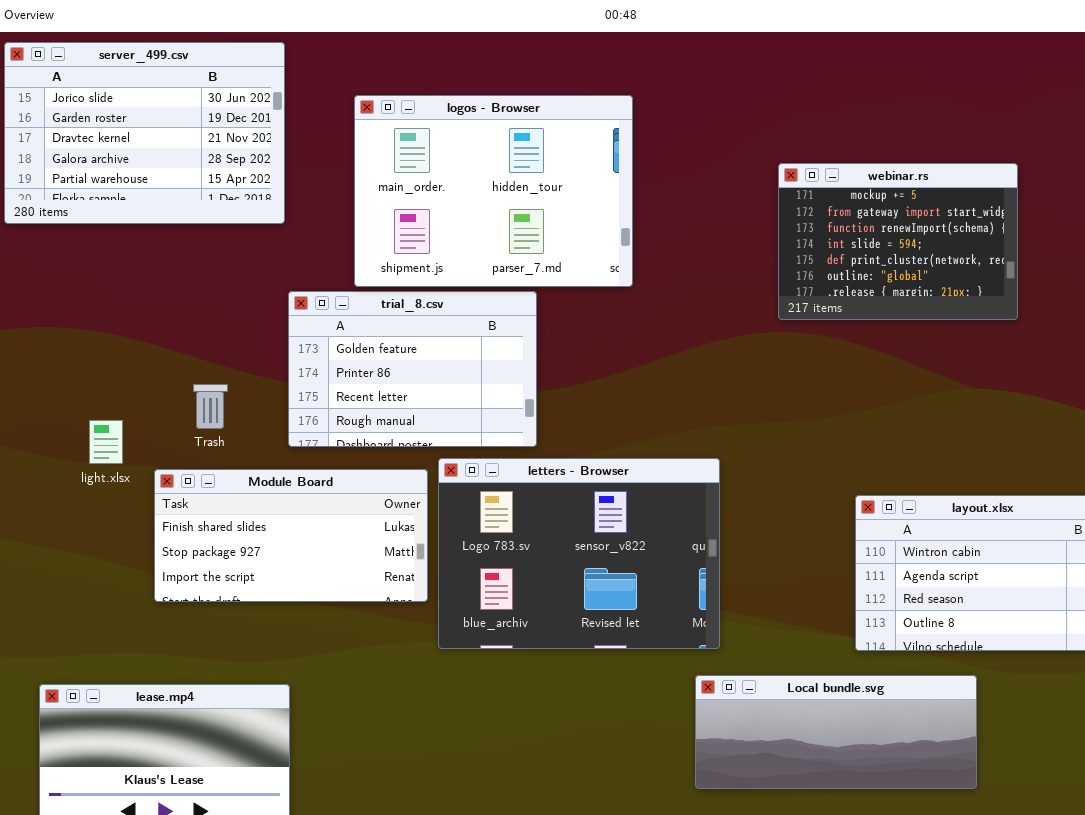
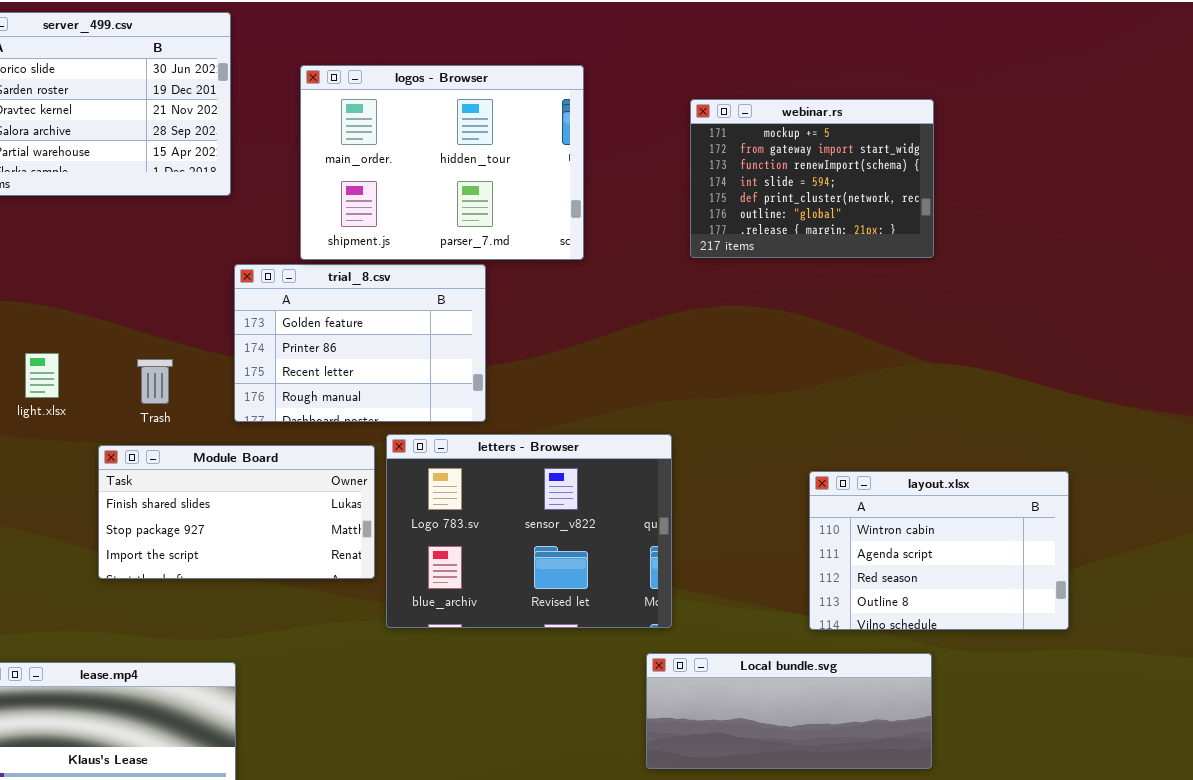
webinar.rs: [778,163,1018,320] -> [690,99,934,258], moved
light.xlsx: [89,420,123,464] -> [25,353,59,398], moved

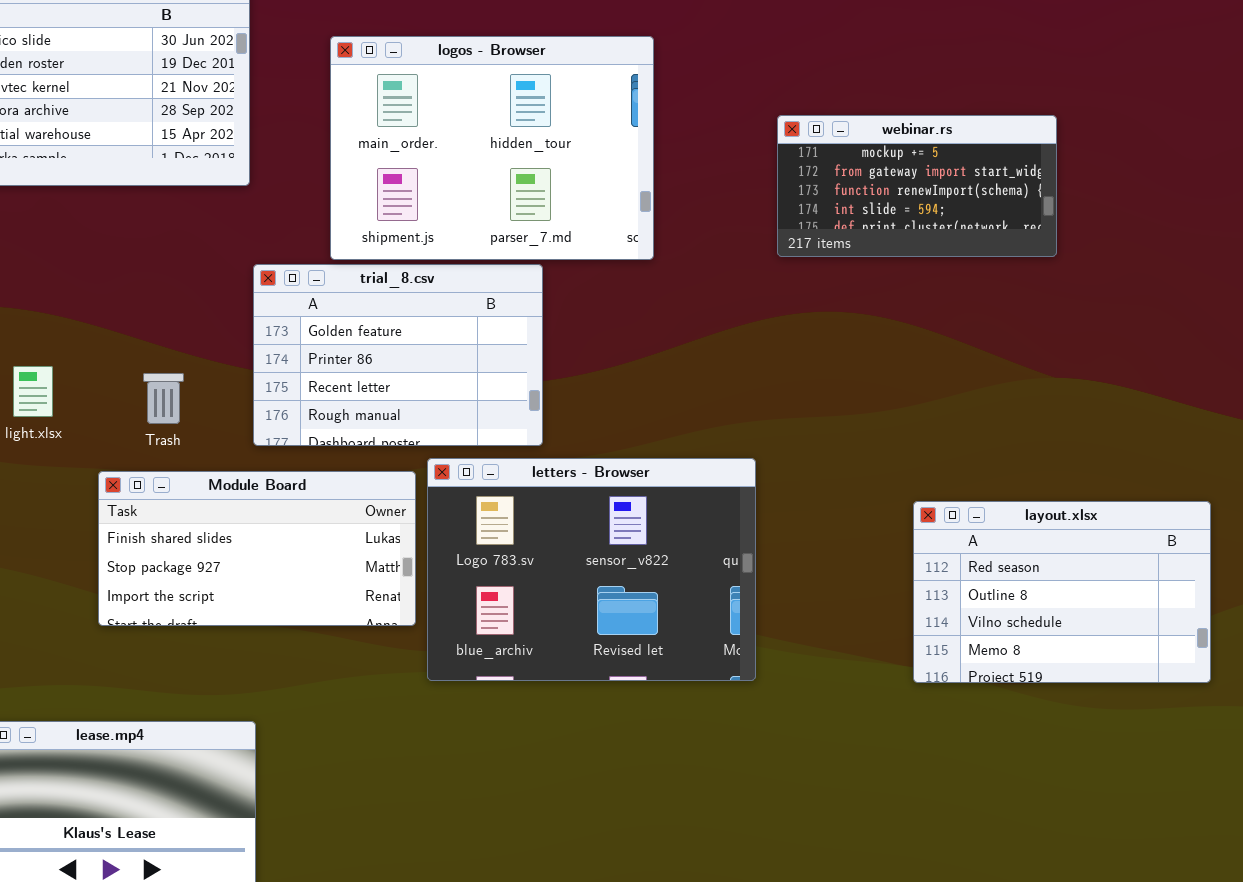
webinar.rs: [690,99,934,258] -> [777,115,1057,257], resized
layout.xlsx: [809,471,1069,630] -> [913,501,1211,683], scrolled down 2 rows
Local bundle.svg: [646,653,932,769] -> none, closed

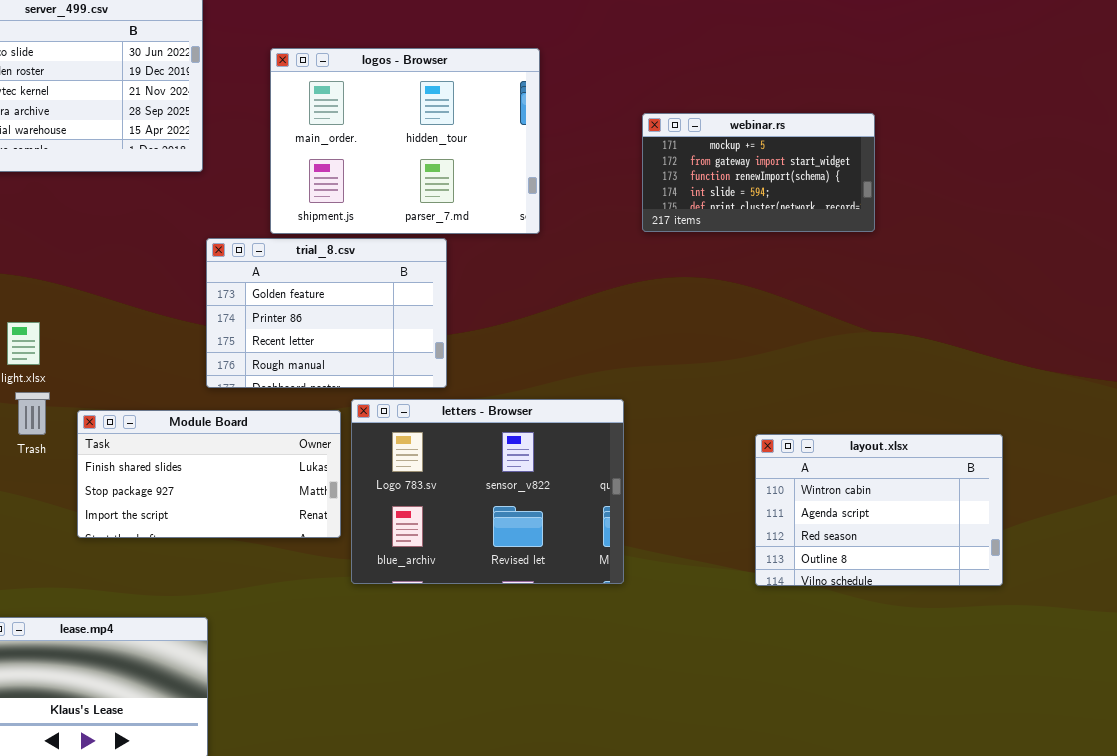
Trash: [143,373,184,424] -> [15,392,50,435], moved
layout.xlsx: [913,501,1211,683] -> [755,434,1003,586], scrolled up 2 rows

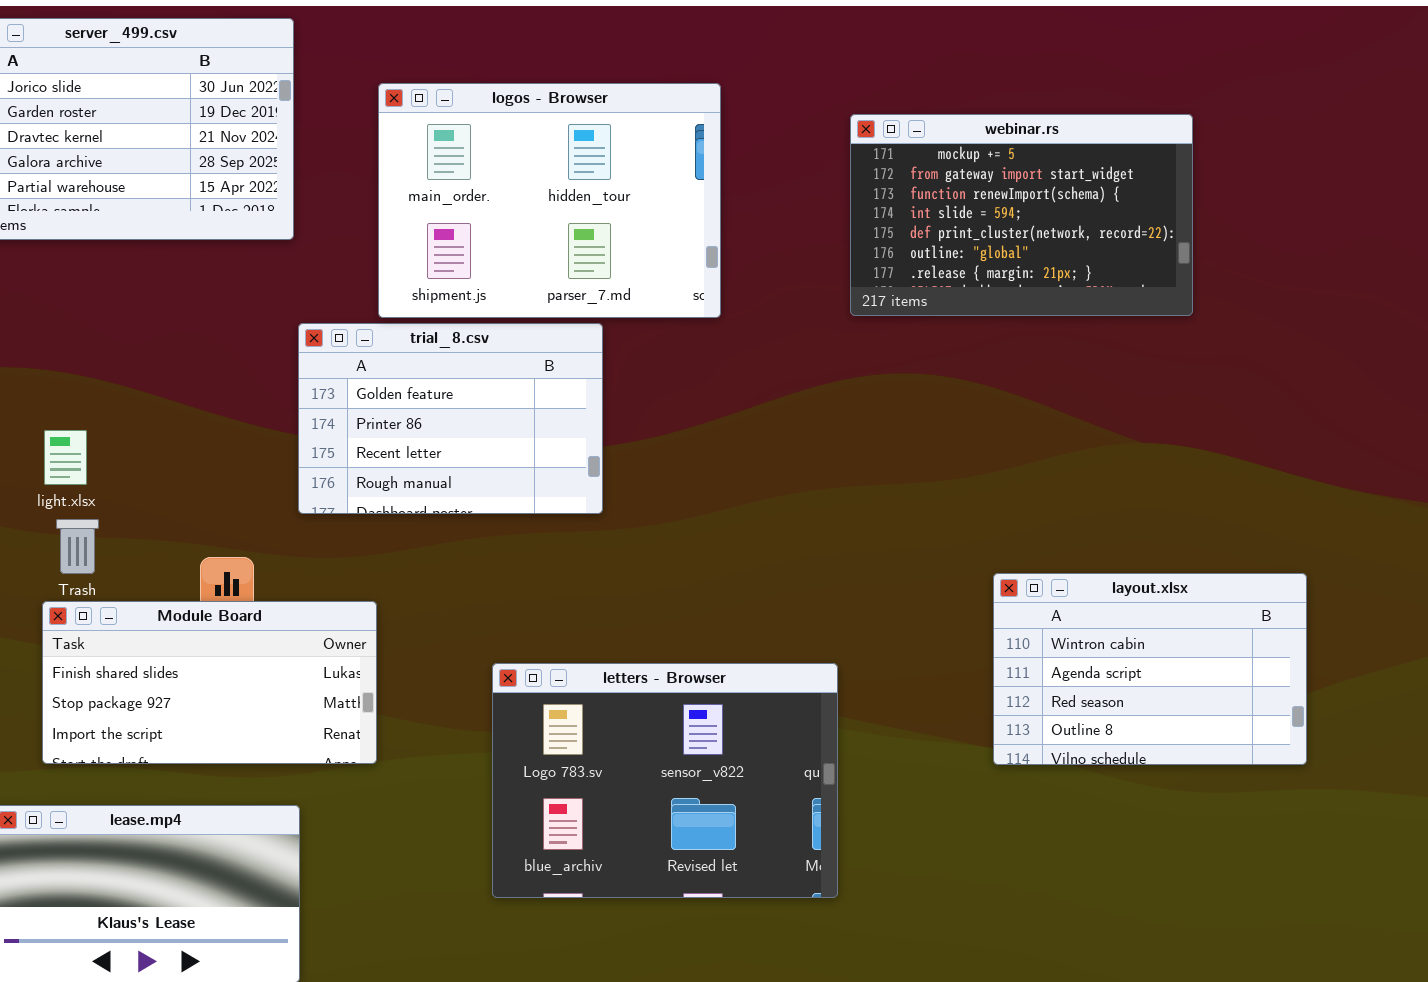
webinar.rs: [642,113,875,232] -> [850,114,1193,316], resized
letters - Browser: [351,399,624,584] -> [492,663,838,898], moved
Module Board: [77,410,341,538] -> [42,601,377,764], moved

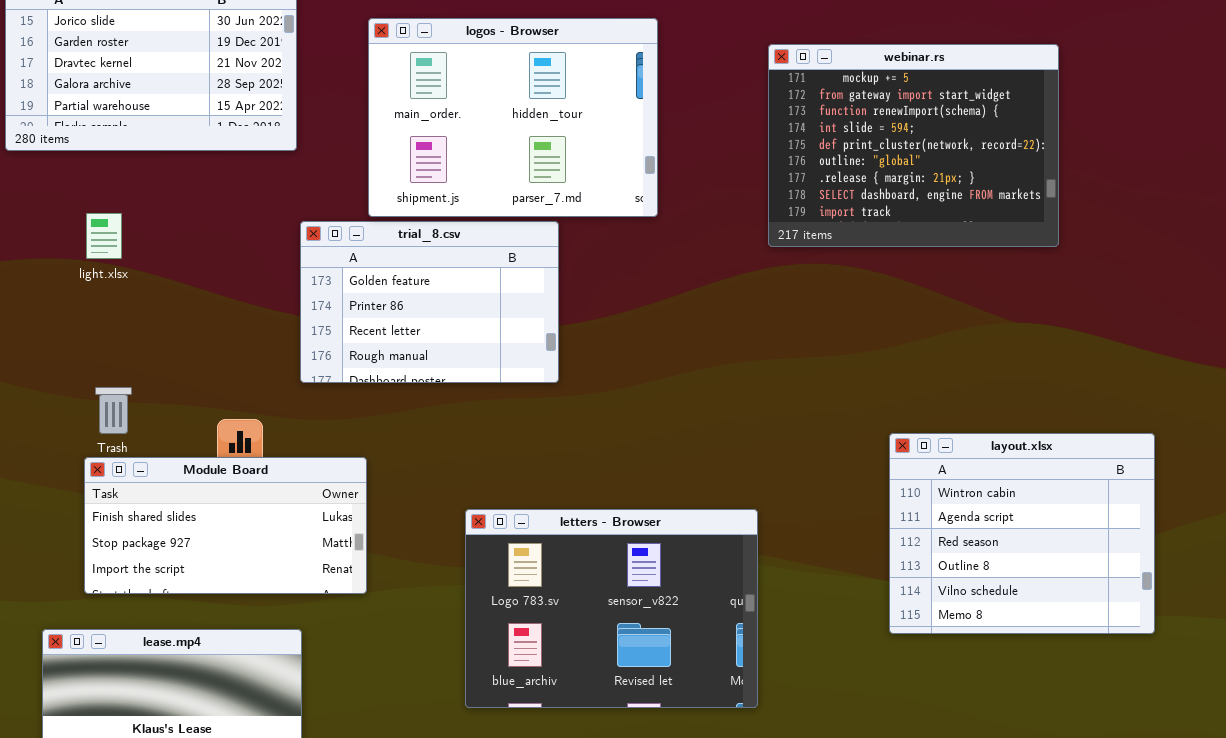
webinar.rs: [850,114,1193,316] -> [768,44,1059,247], resized
light.xlsx: [44,430,87,485] -> [86,213,122,259], moved
layout.xlsx: [993,573,1307,765] -> [889,433,1155,634], resized

